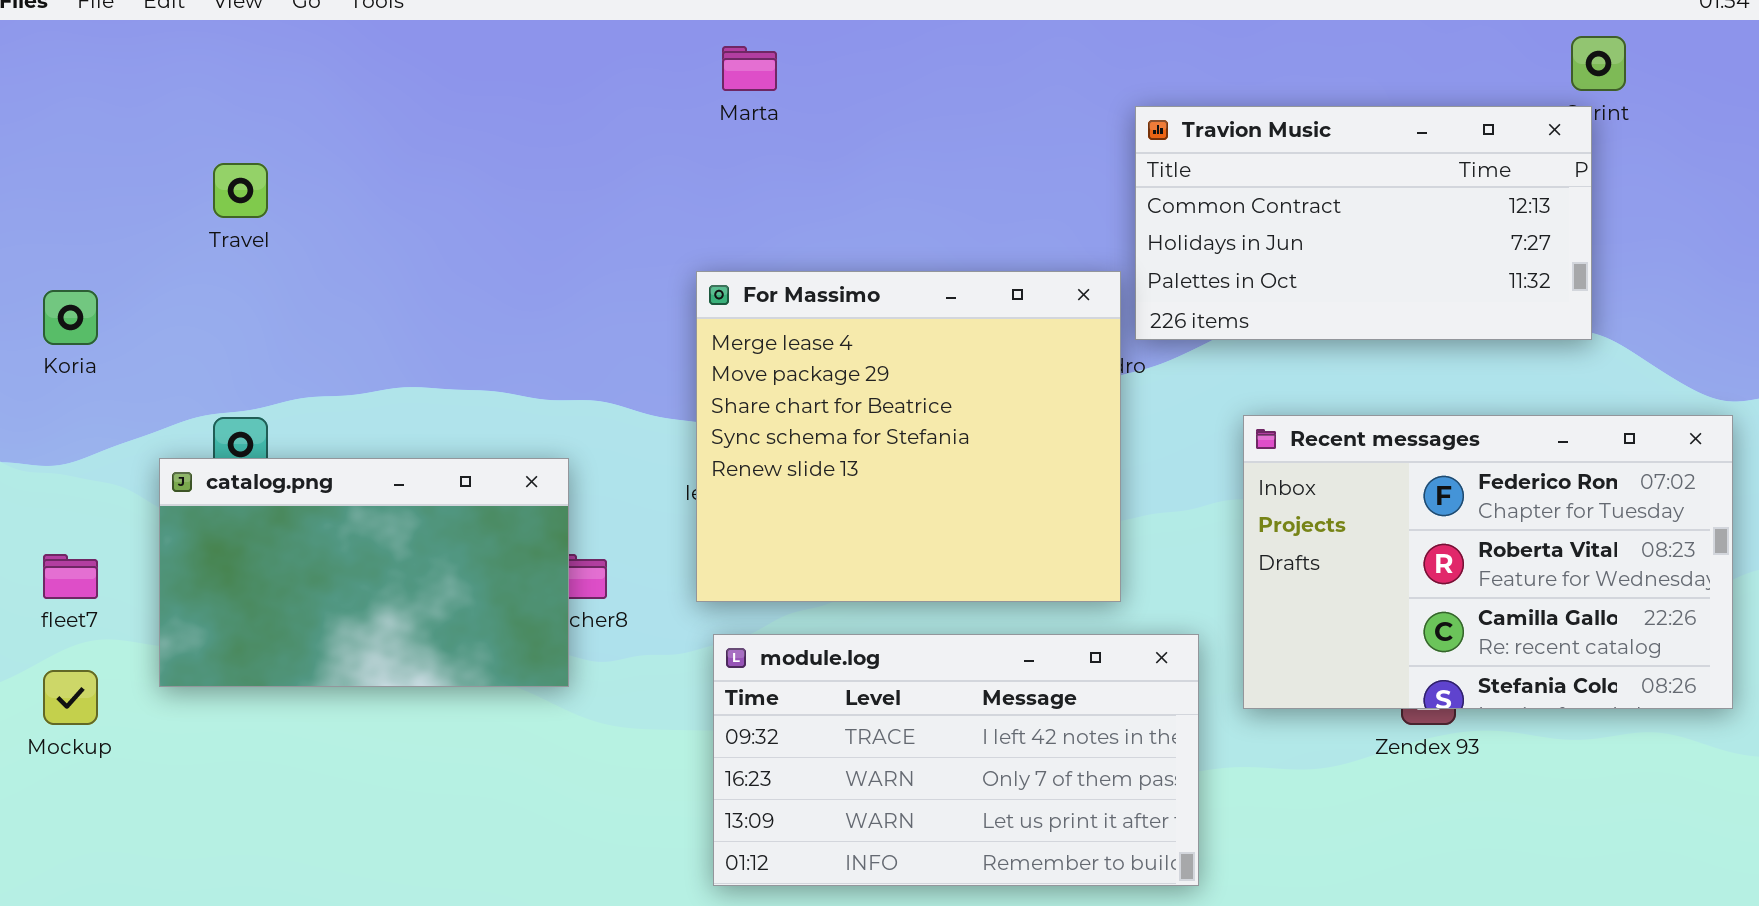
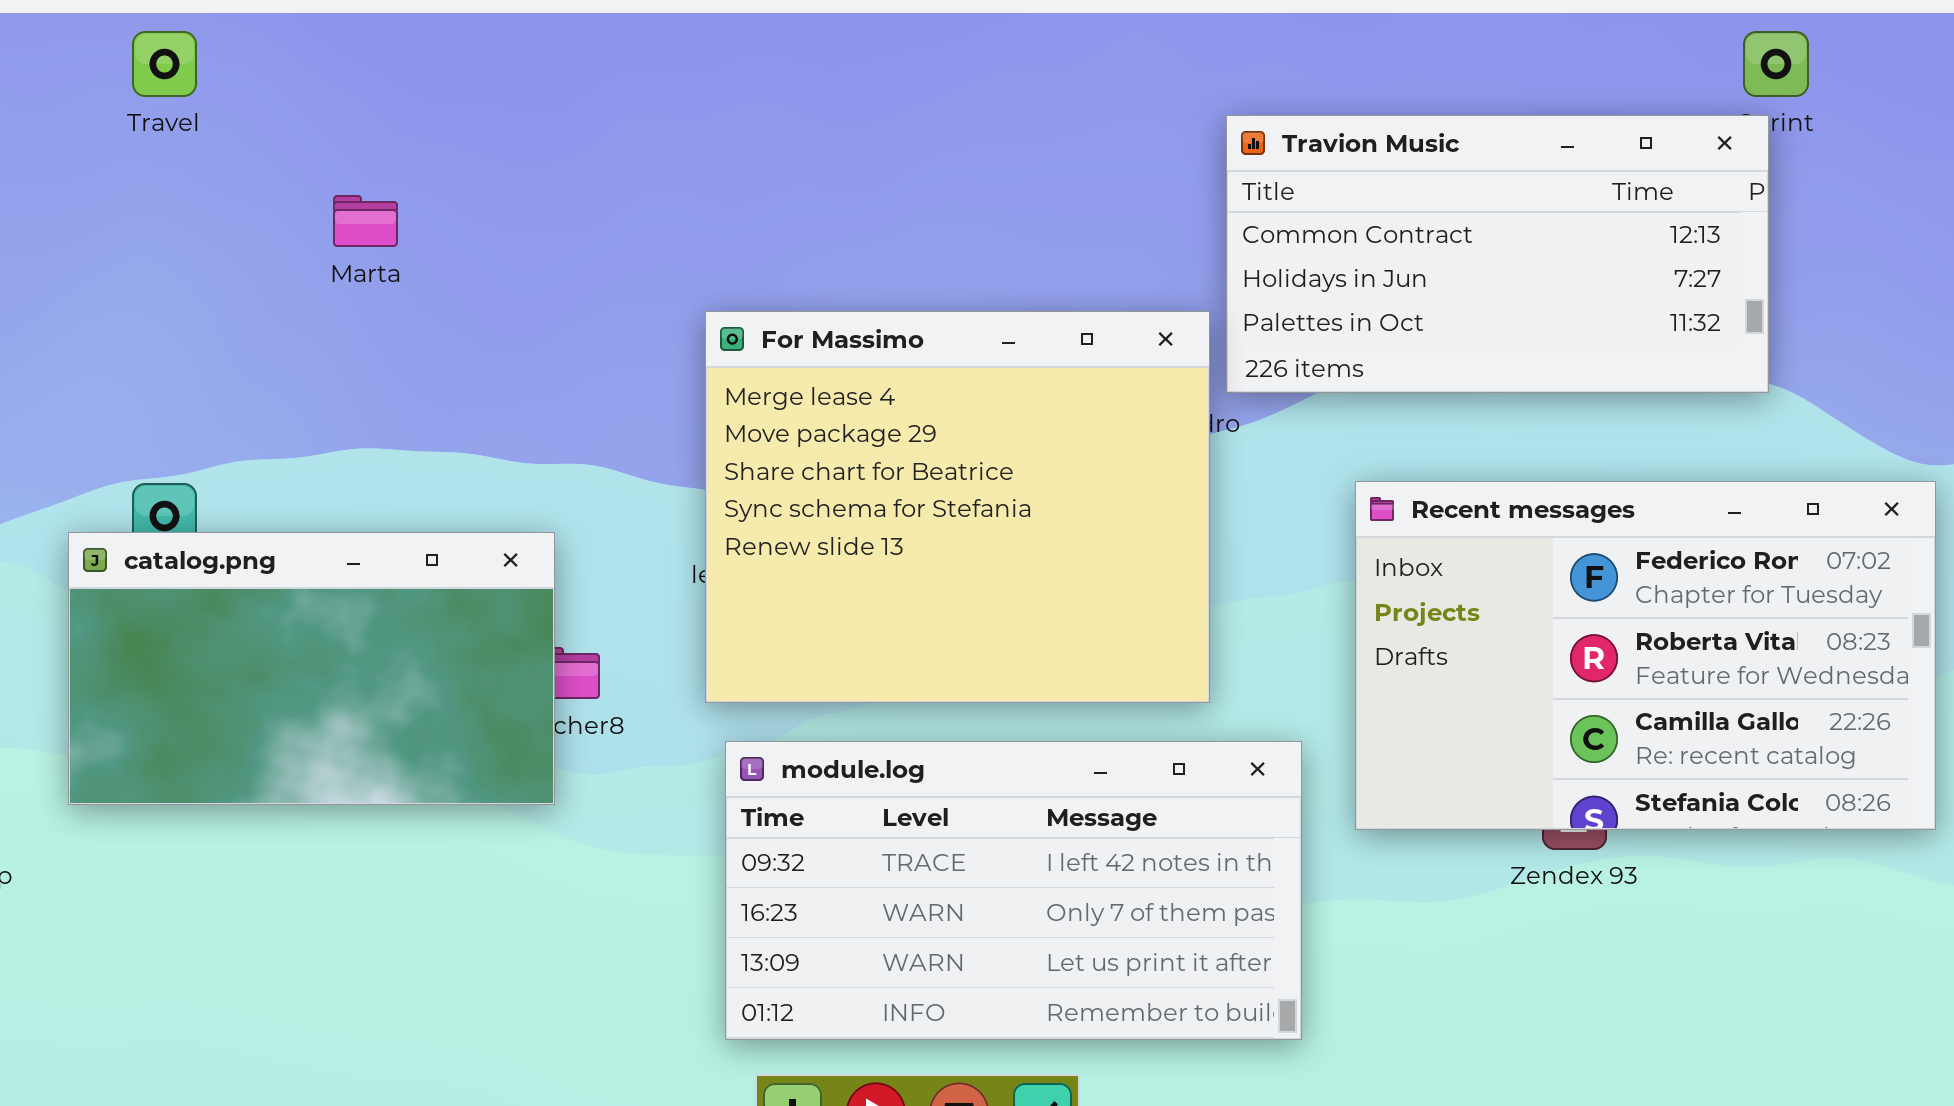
Marta: [722,46,777,91] -> [333,195,398,247], moved
Travel: [213,163,268,218] -> [132,31,197,97], moved

